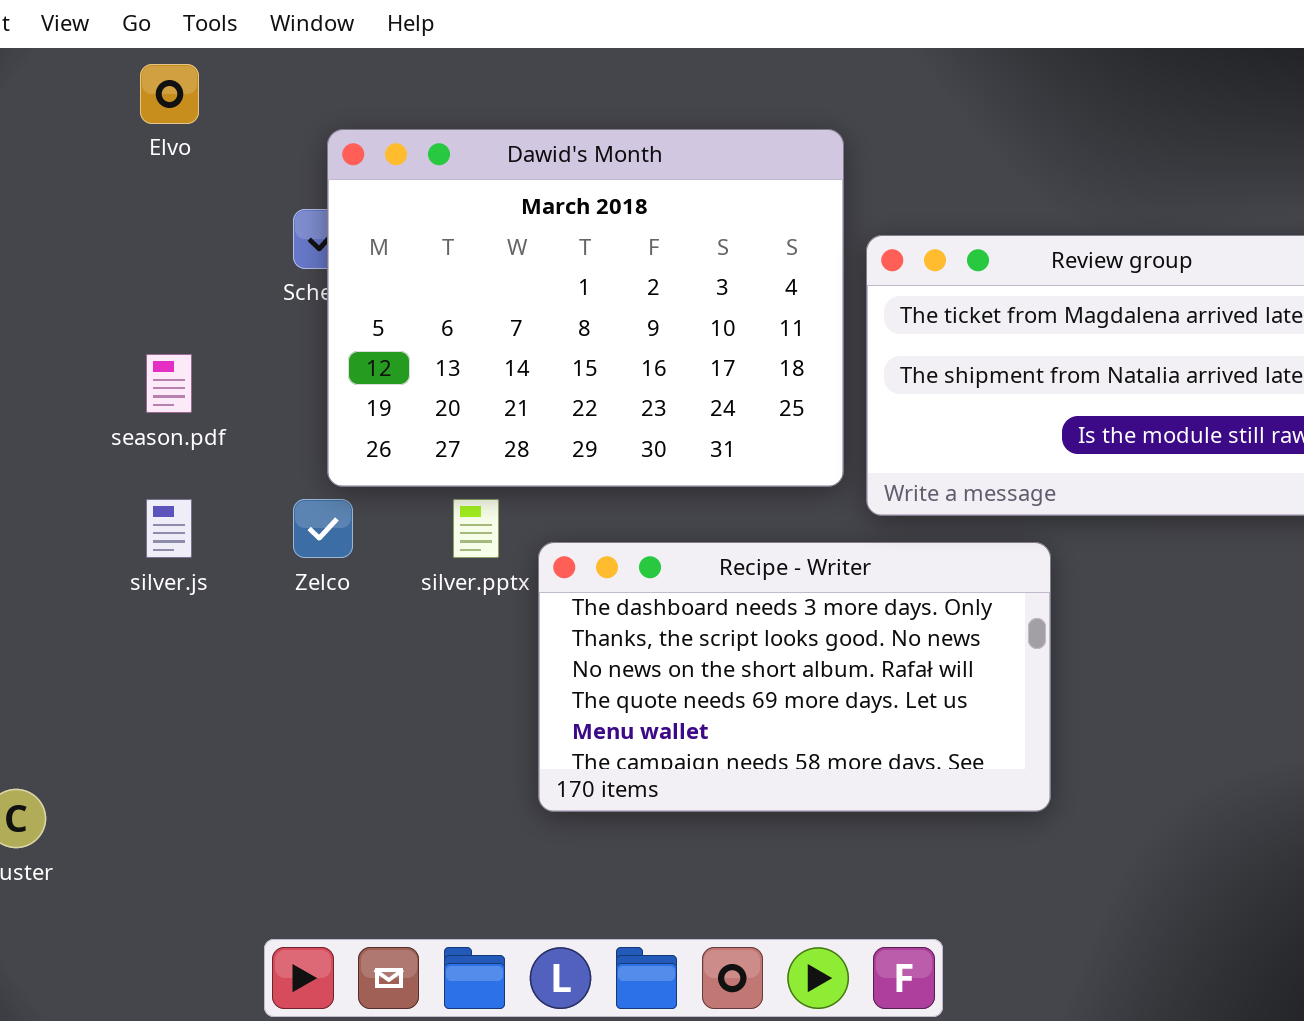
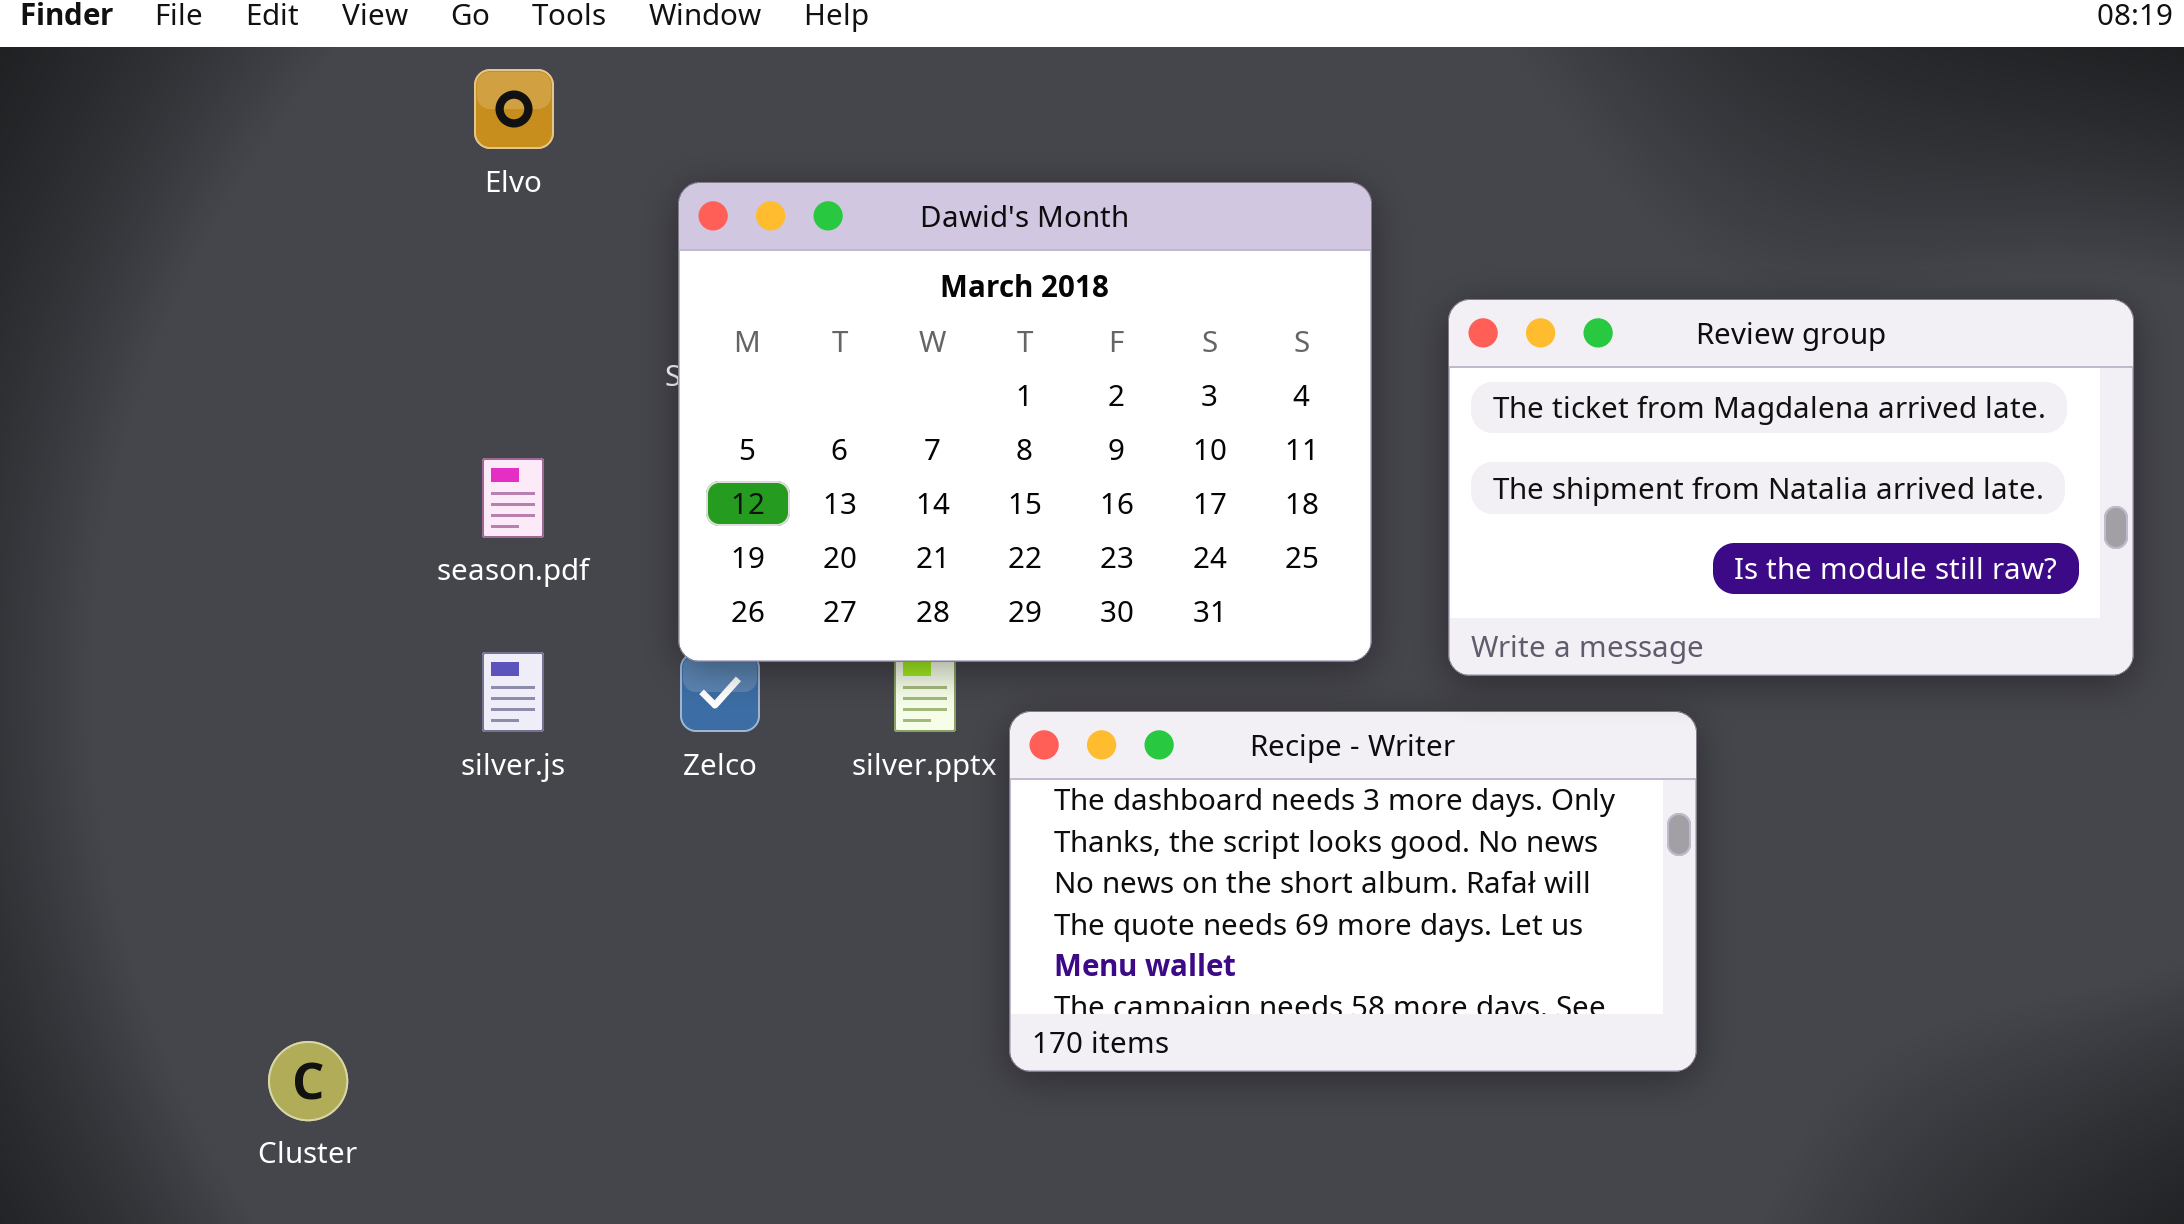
Dawid's Month: [327,129,844,487] -> [678,182,1372,662], moved

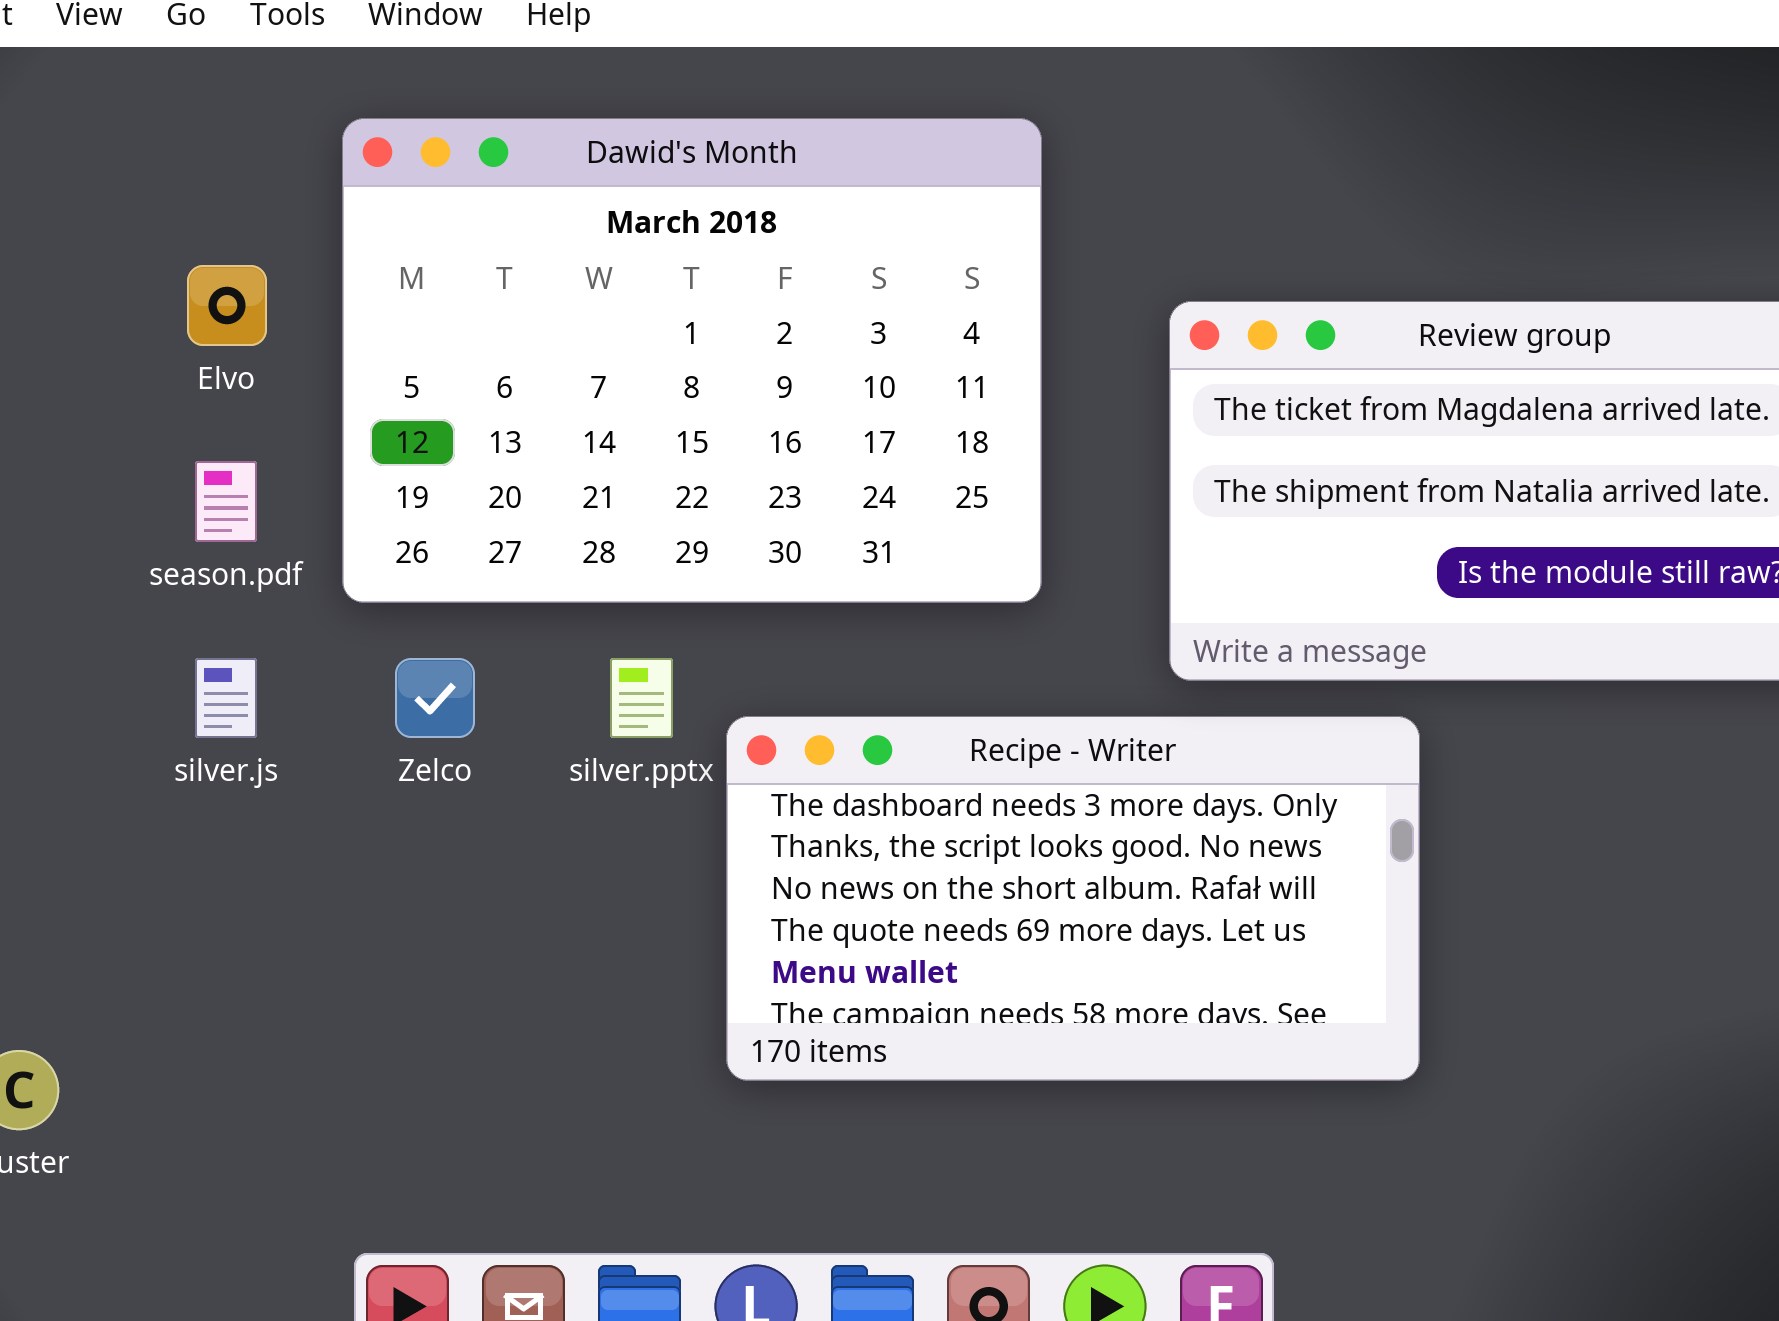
Elvo: [474,69,554,149] -> [187,265,267,346], moved
Dawid's Month: [678,182,1372,662] -> [342,118,1042,603], moved

